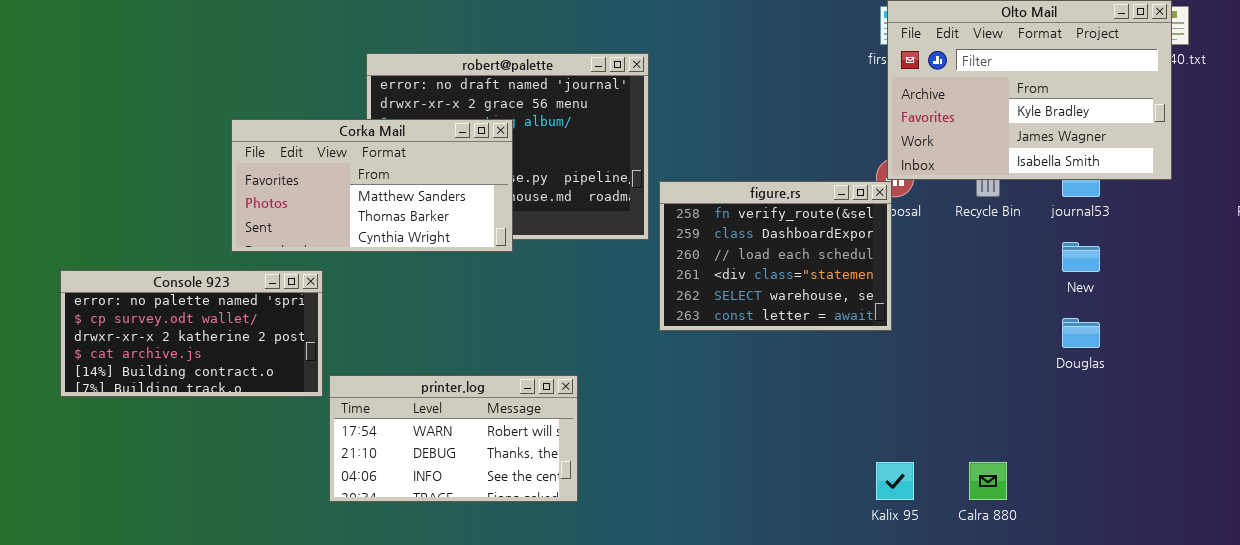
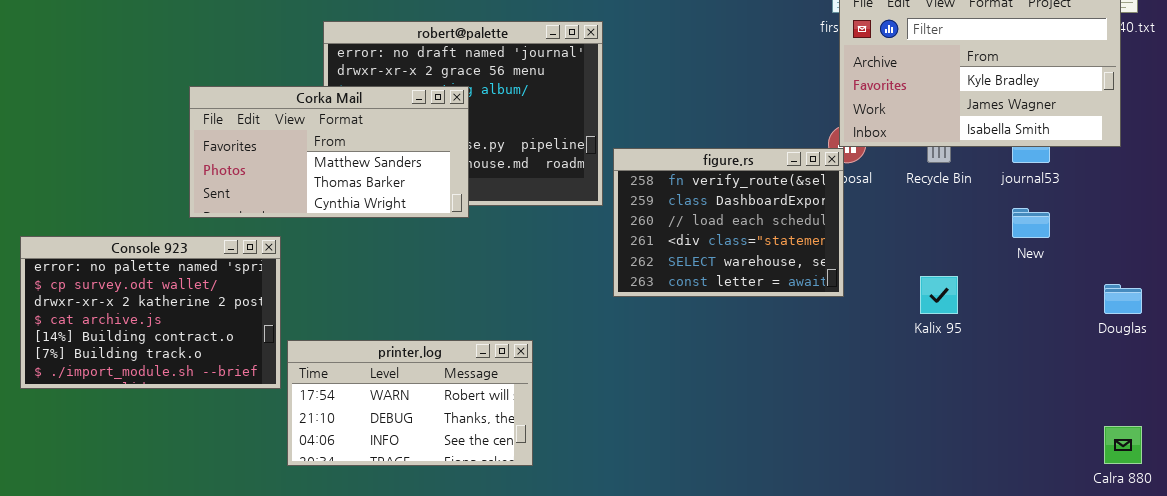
Console 923: [60,270,323,397] -> [20,236,281,389], resized
Douglas: [1062,318,1100,348] -> [1104,284,1142,314], moved
Kalix 95: [876,462,914,500] -> [920,276,958,314], moved
Calra 880: [969,462,1007,500] -> [1104,426,1142,464], moved

